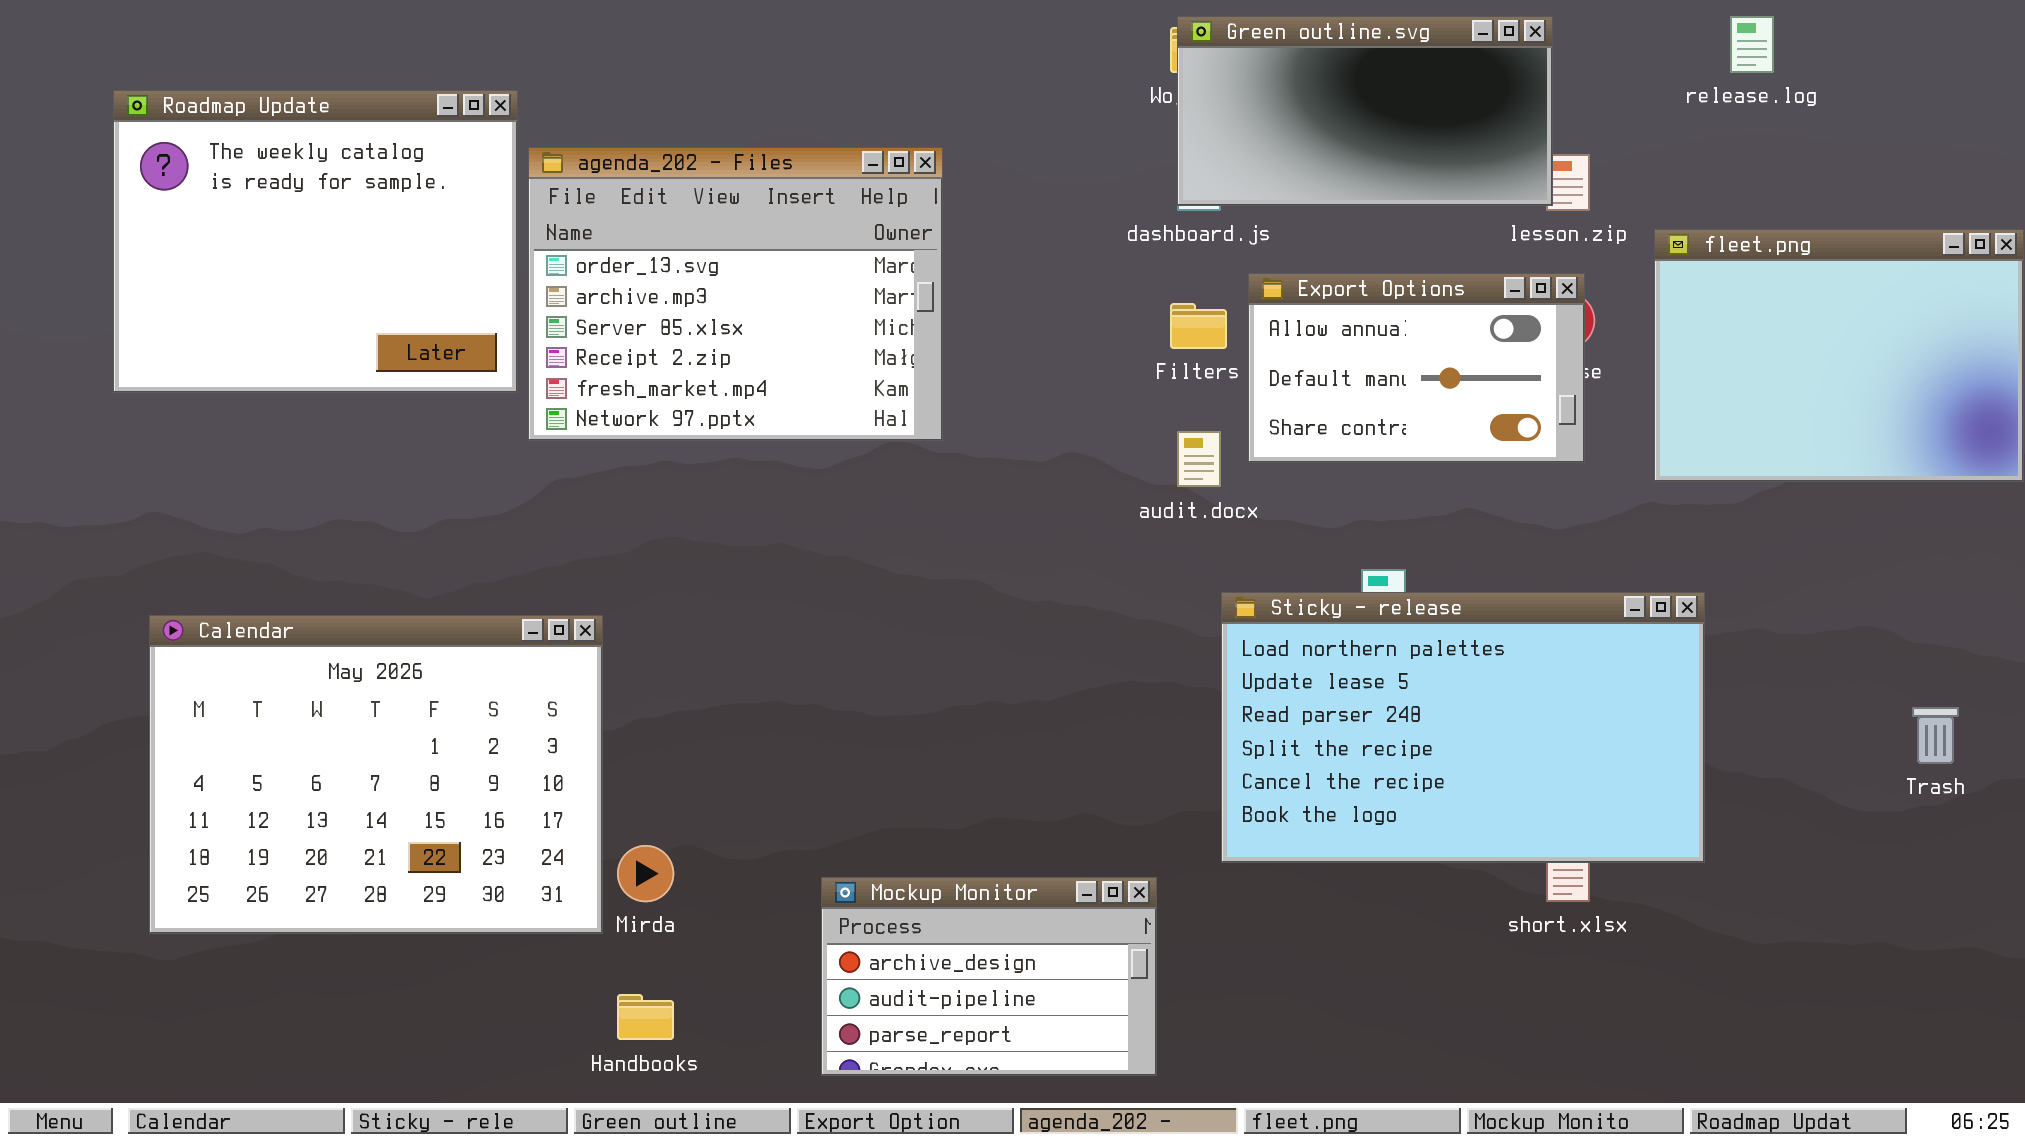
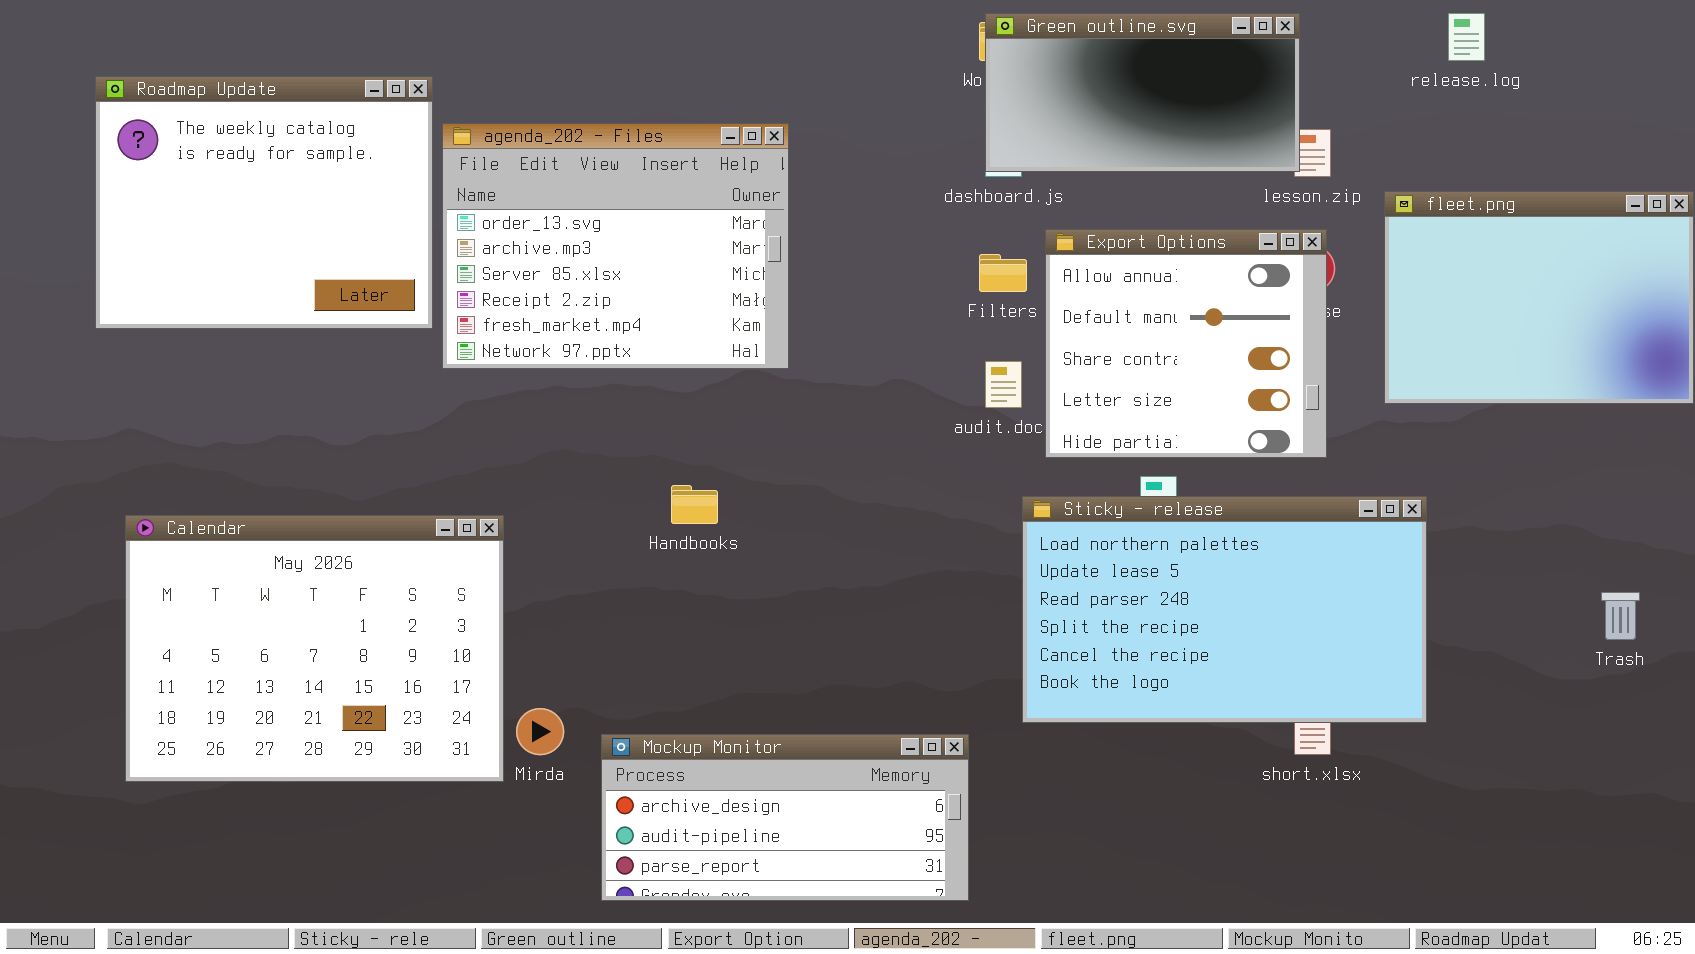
Export Options: [1248,273,1585,463] -> [1045,229,1327,458], resized
Mockup Monitor: [821,877,1157,1076] -> [601,734,969,901], resized
Handbooks: [617,994,674,1040] -> [671,485,718,524], moved

